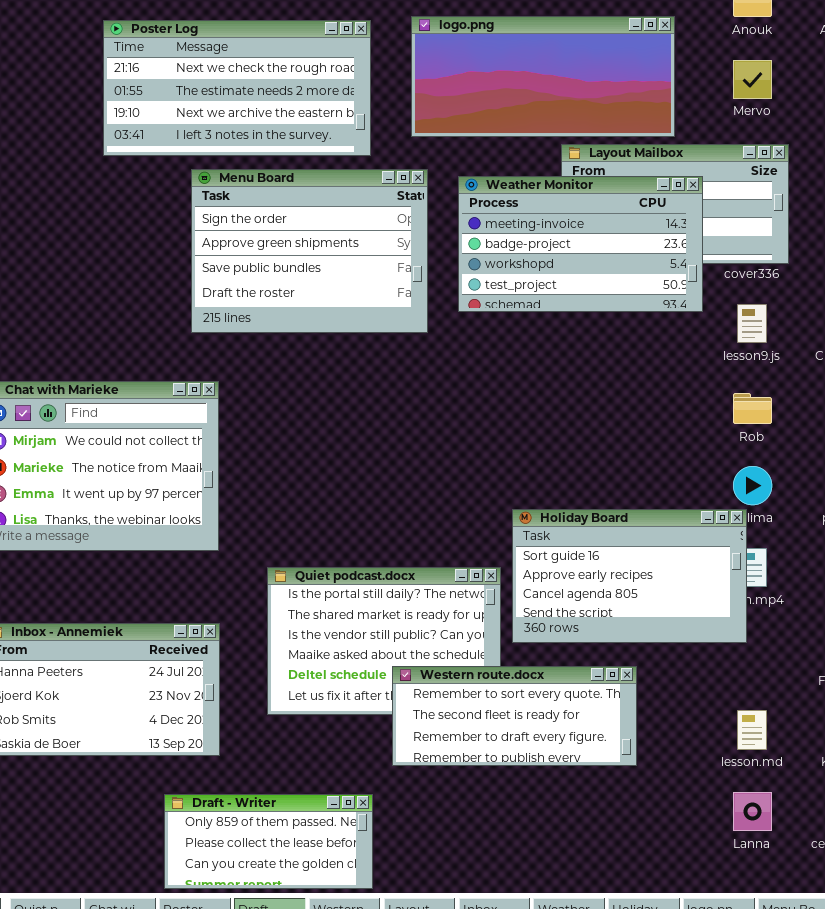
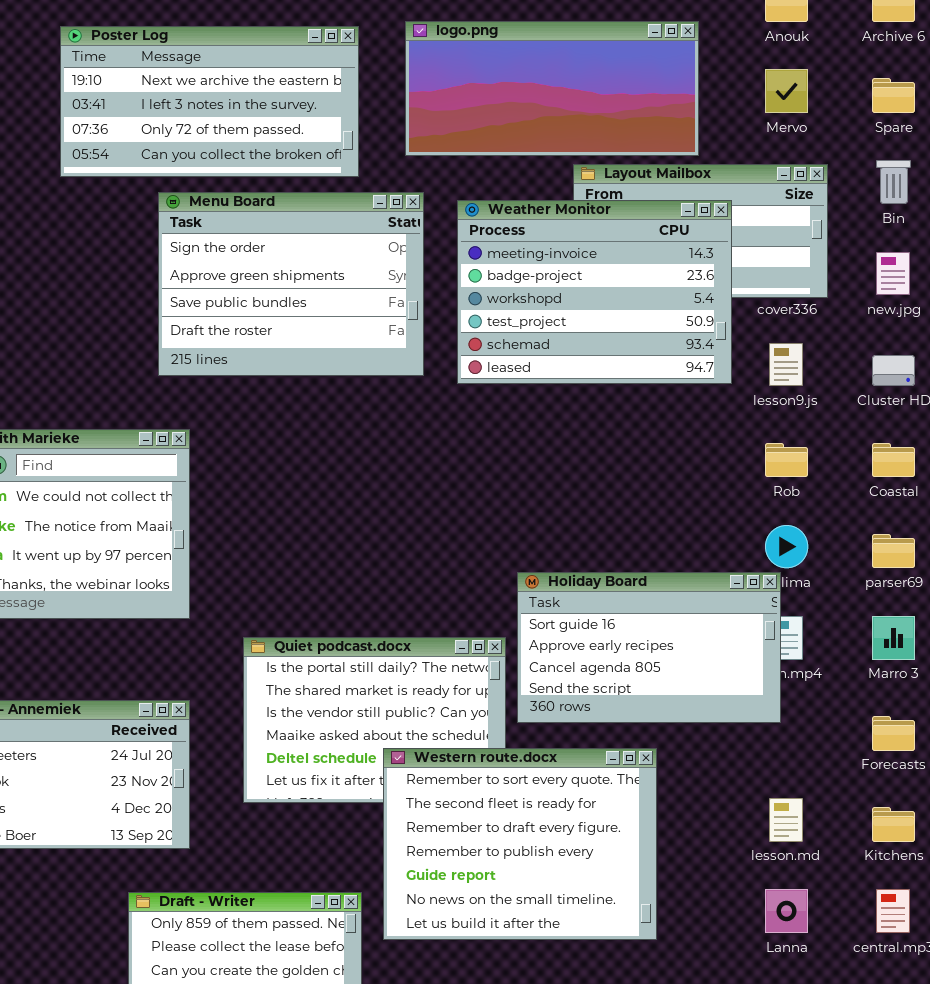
Poster Log: [103,20,371,156] -> [60,26,359,177], scrolled down 2 rows
Weather Monitor: [458,176,703,312] -> [457,200,732,384], resized
Western route.docx: [392,666,637,766] -> [383,748,657,940], resized

